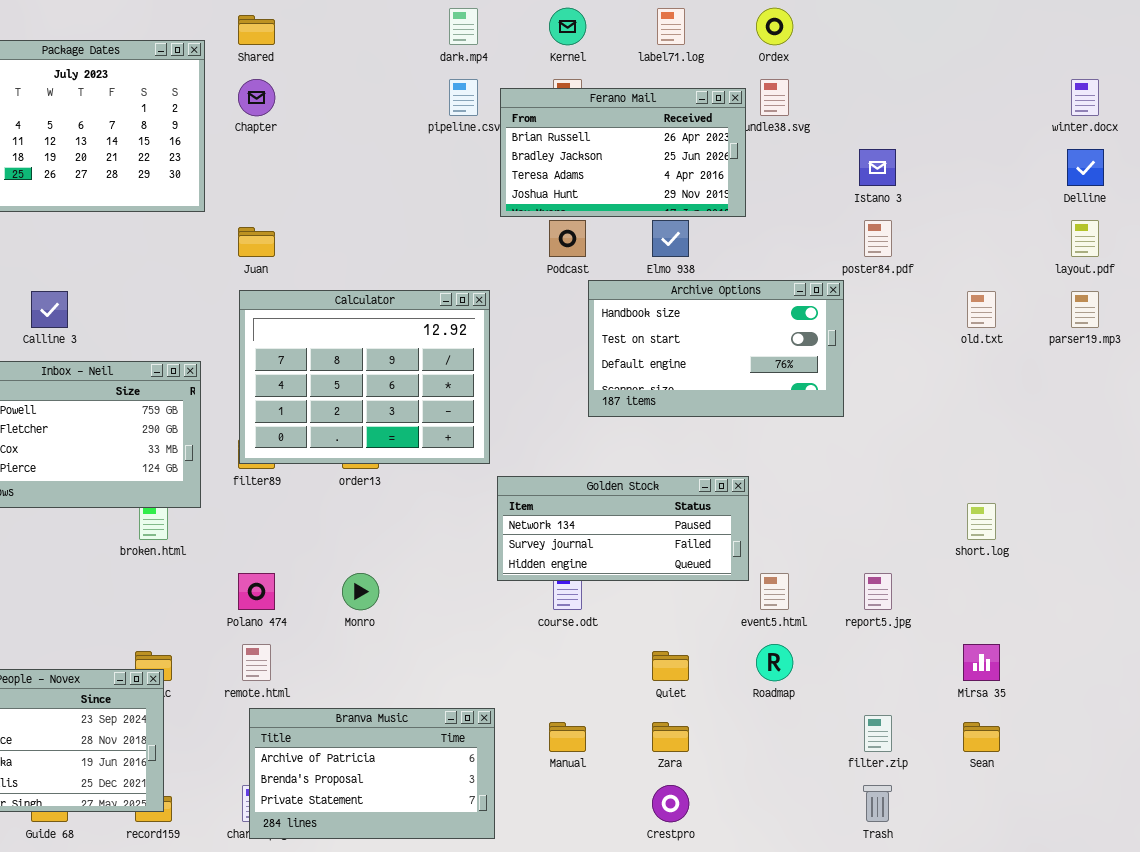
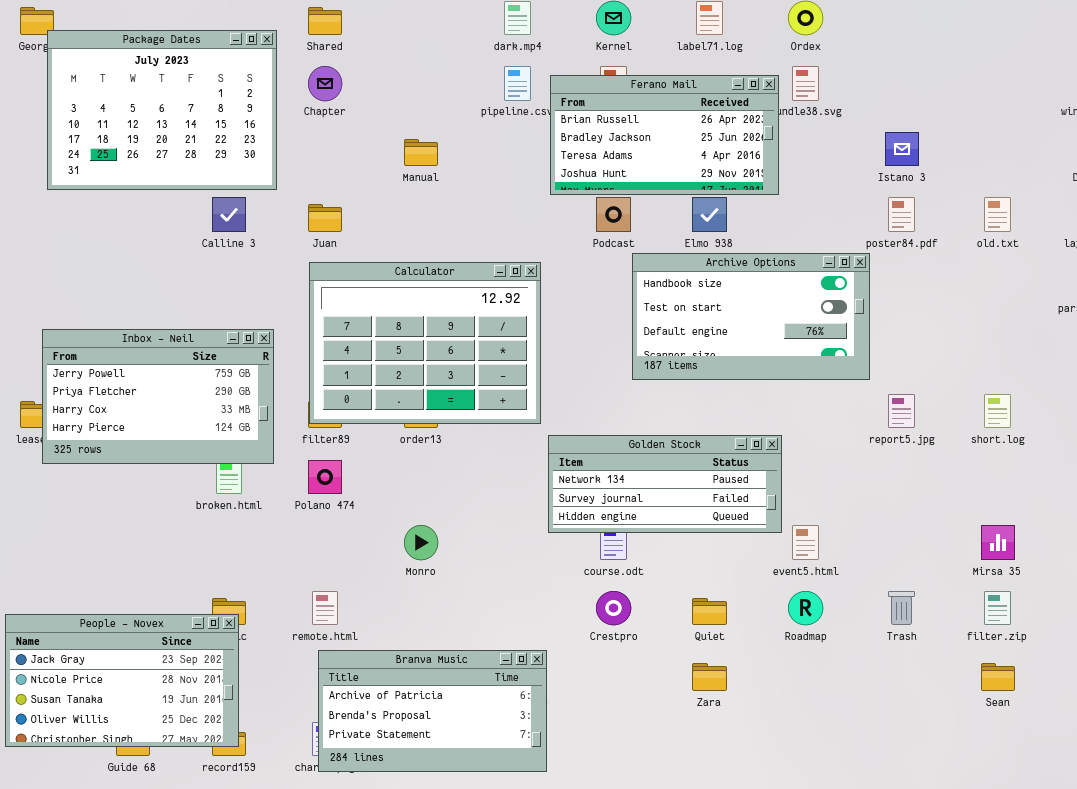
Calline 3: [31,291,68,328] -> [212,197,246,232], moved
old.txt: [967,291,996,328] -> [984,197,1011,232], moved
short.log: [967,503,996,540] -> [984,394,1011,428], moved
Polano 474: [238,573,275,610] -> [308,460,342,494], moved
report5.jpg: [864,573,892,610] -> [888,394,915,428], moved
Mirsa 35: [963,644,1000,681] -> [981,525,1015,560], moved
filter.zip: [864,715,892,752] -> [984,591,1011,625], moved
Manual: [549,722,586,752] -> [404,139,438,166], moved
Crestpro: [652,785,689,822] -> [596,591,631,625], moved
Trash: [863,785,892,822] -> [888,591,915,625], moved

